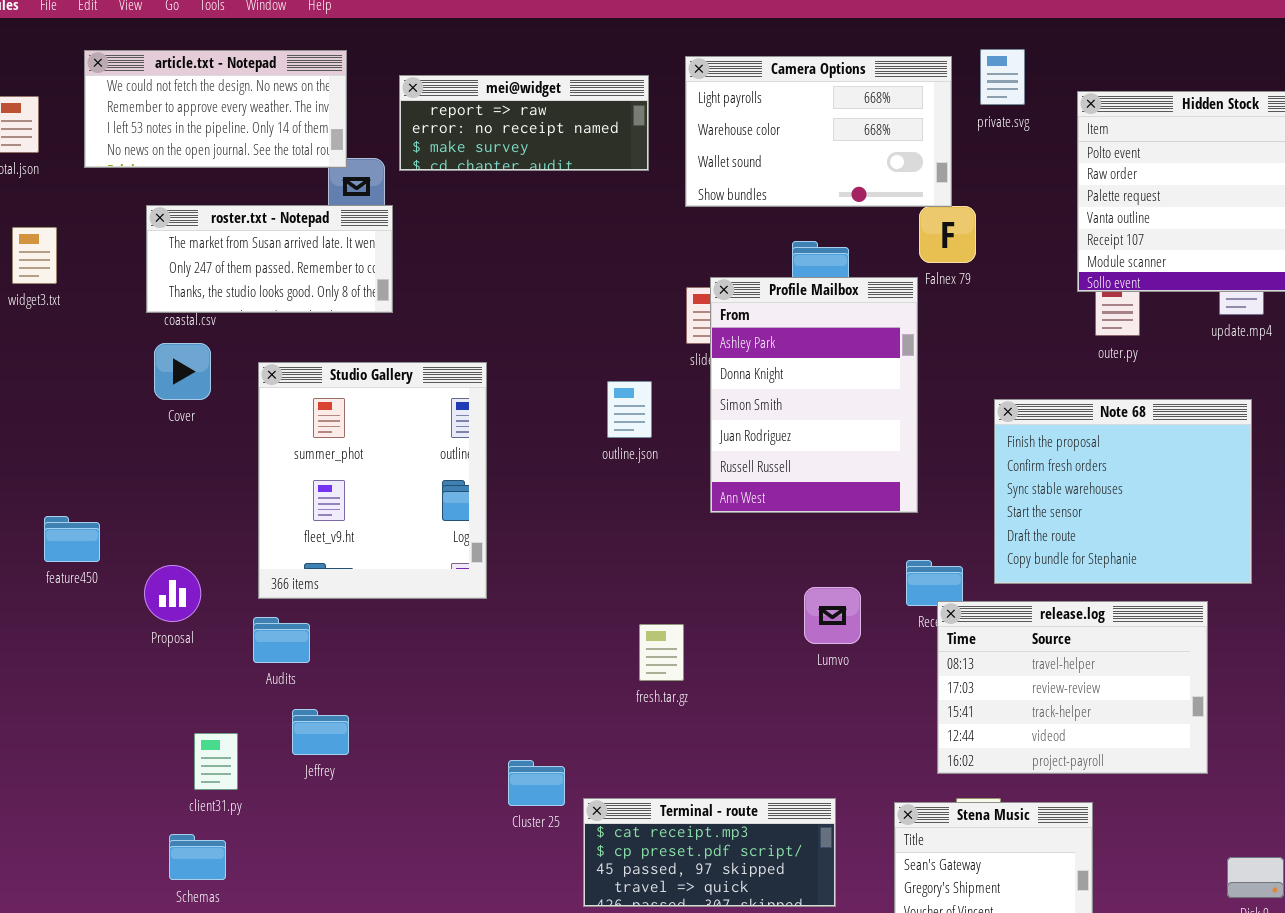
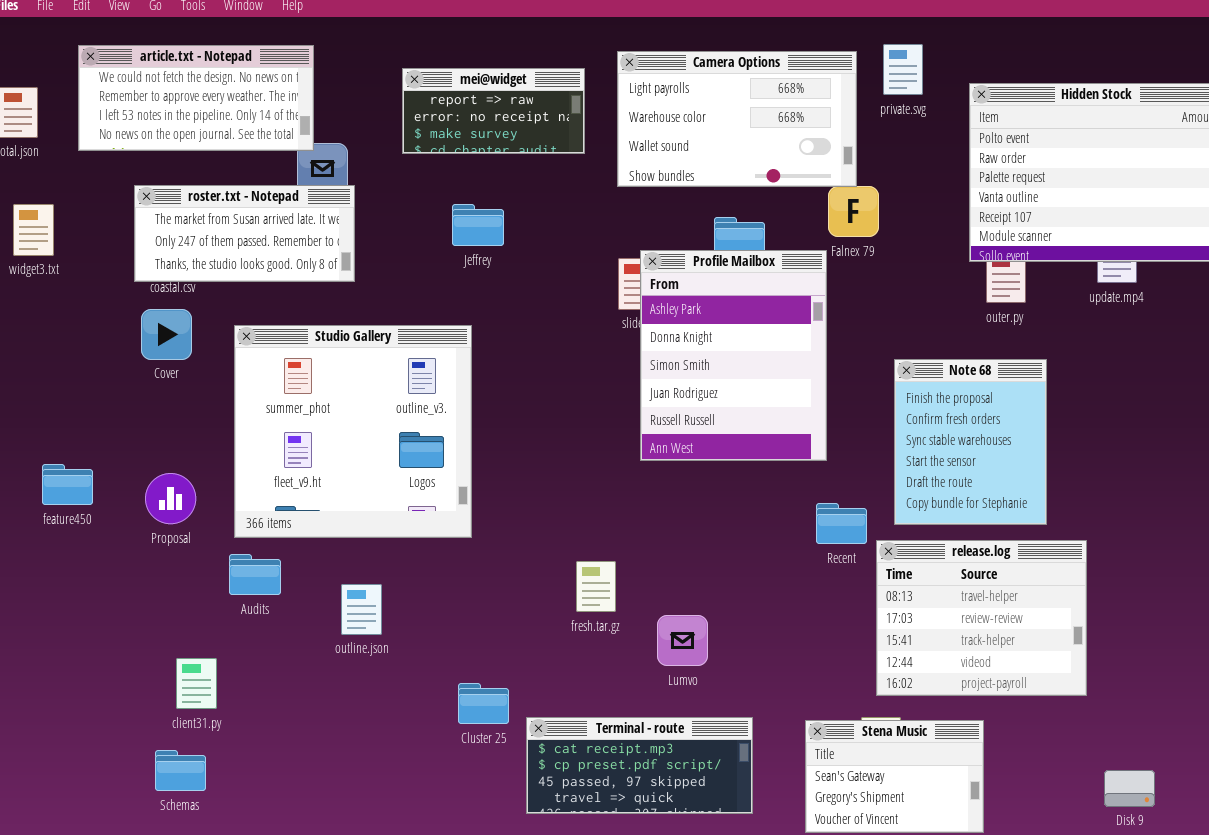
mei@widget: [399,75,649,171] -> [402,68,585,154], resized
Studio Gallery: [258,362,487,599] -> [234,325,472,538], resized
outline.json: [607,381,652,438] -> [341,584,382,635], moved
Note 68: [994,399,1252,584] -> [894,359,1047,525], resized
Proposal: [144,565,201,622] -> [145,473,196,524], moved
Lumvo: [804,587,861,644] -> [657,615,708,666], moved
release.log: [937,601,1208,774] -> [876,540,1087,696], resized
Jeffrey: [292,709,349,755] -> [452,204,504,246], moved

